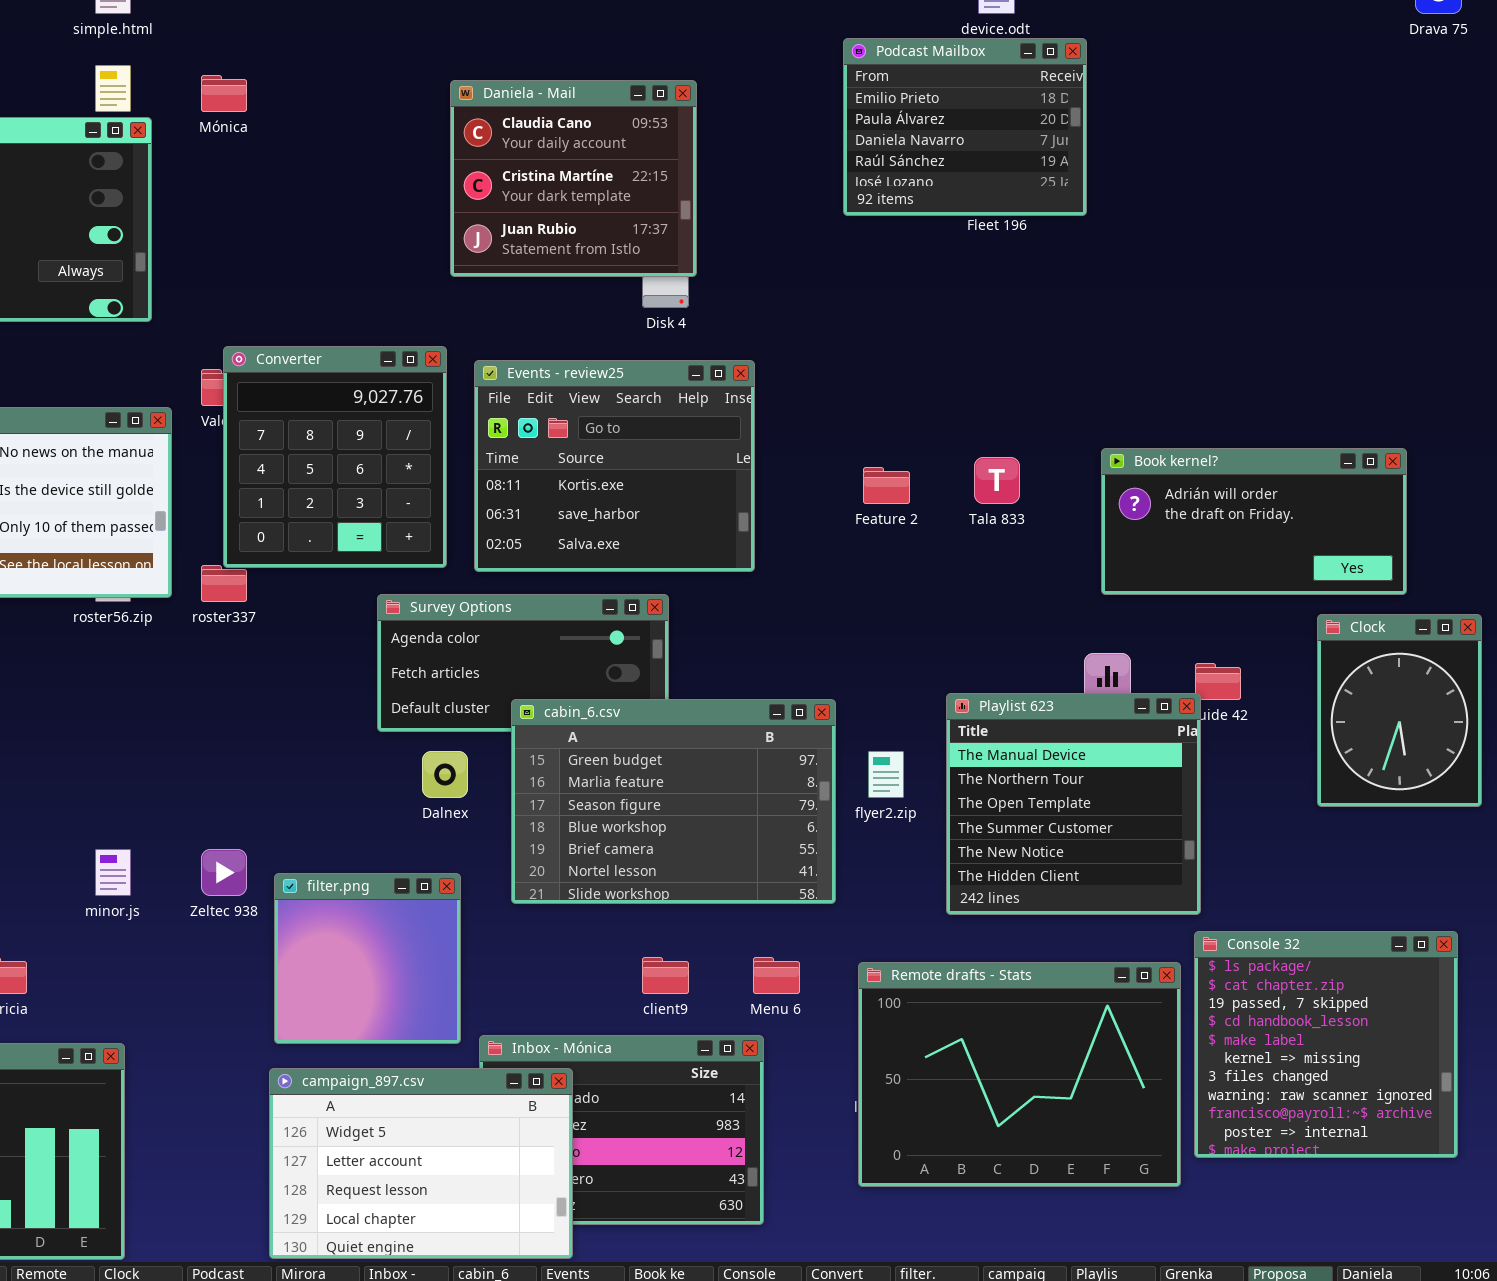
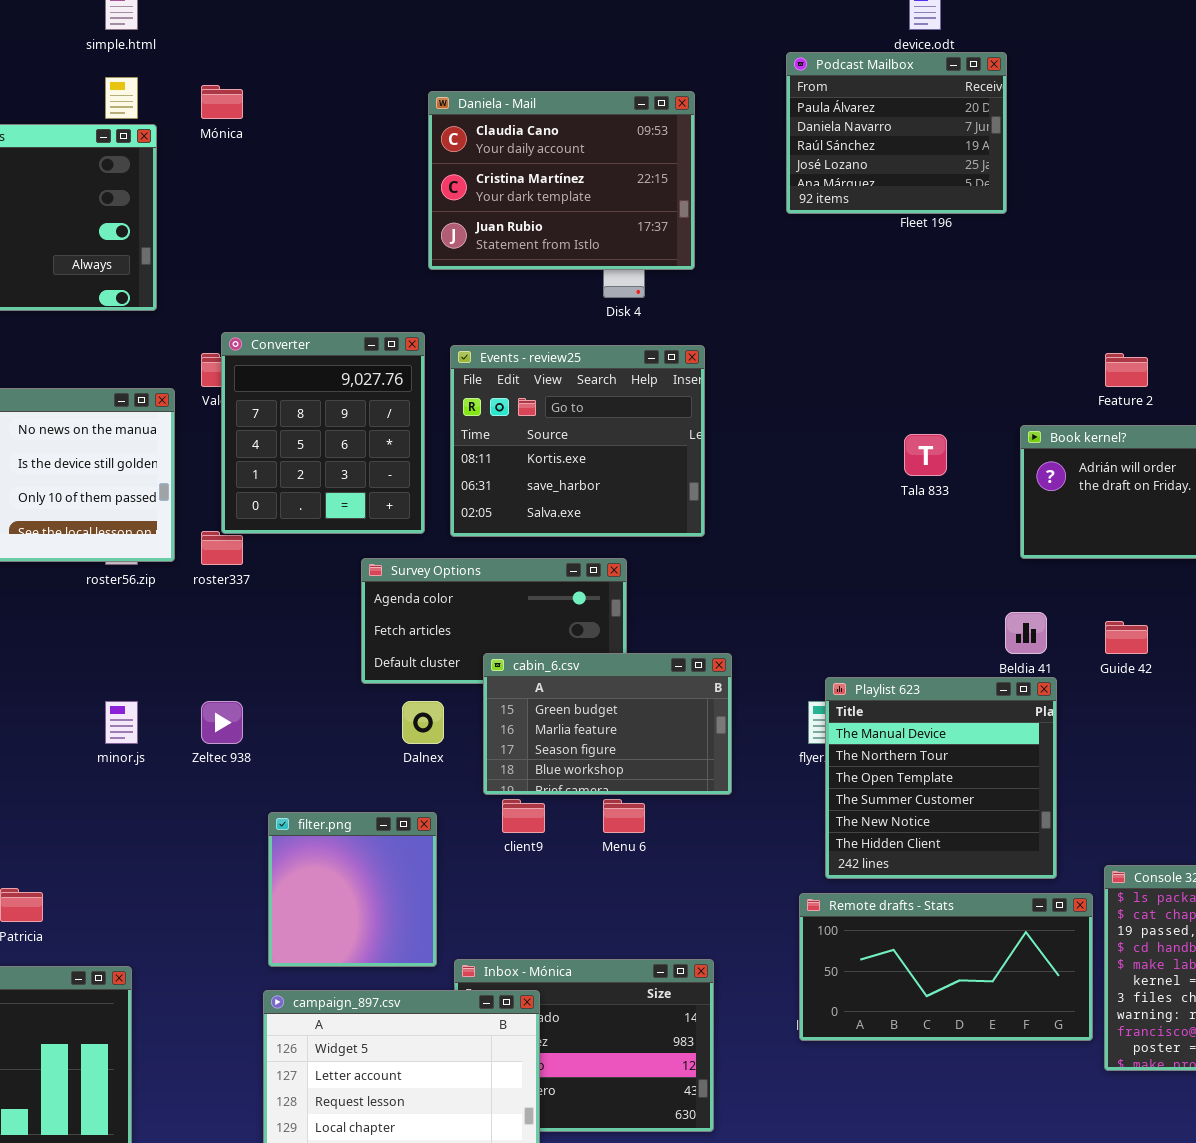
Podcast Mailbox: [843,38,1087,216] -> [786,52,1007,214], scrolled down 1 row
Daniela - Mail: [450,80,697,277] -> [428,91,695,270], resized
Feature 2: [863,467,910,504] -> [1105,353,1148,387], moved
Playlist 623: [946,693,1201,915] -> [825,677,1057,879], moved
cabin_6.csv: [511,699,836,904] -> [483,653,732,795], resized
minor.js: [95,849,131,896] -> [105,701,138,744], moved
Zeltec 938: [201,849,247,896] -> [201,701,243,744], moved
client9: [642,957,689,994] -> [502,799,545,833], moved
Menu 6: [753,957,800,994] -> [603,799,645,833], moved
Remote drafts - Stats: [858,962,1181,1187] -> [799,893,1093,1041], resized

